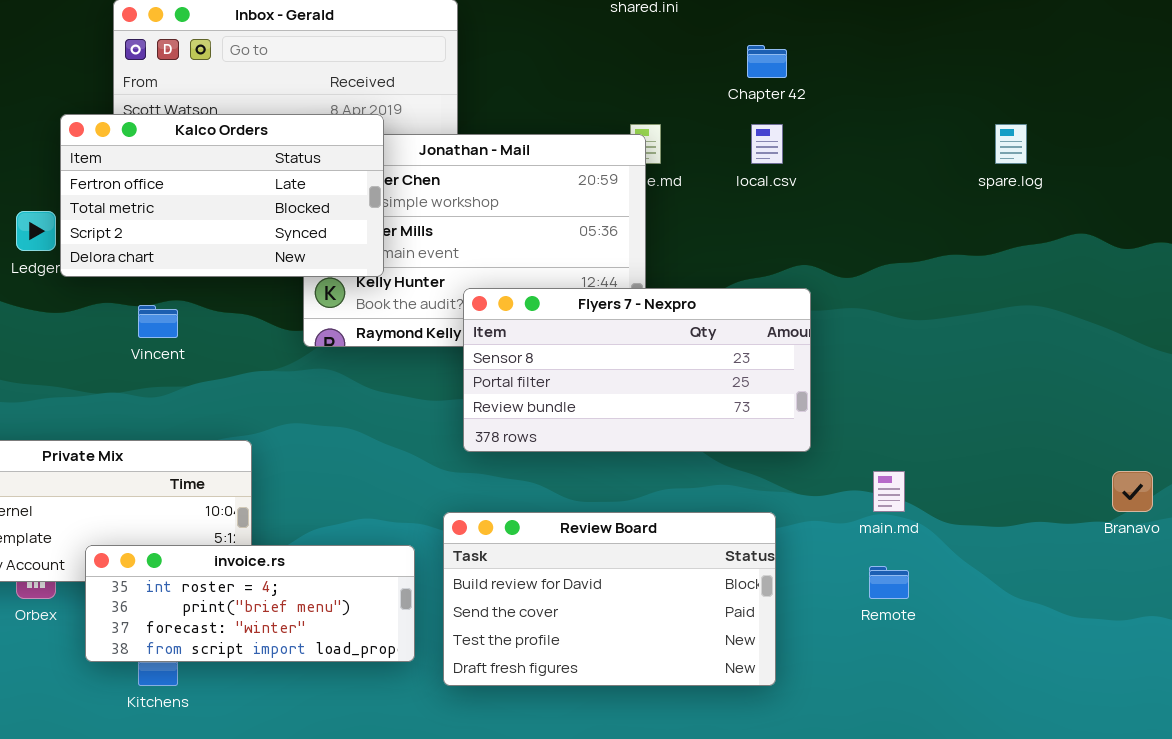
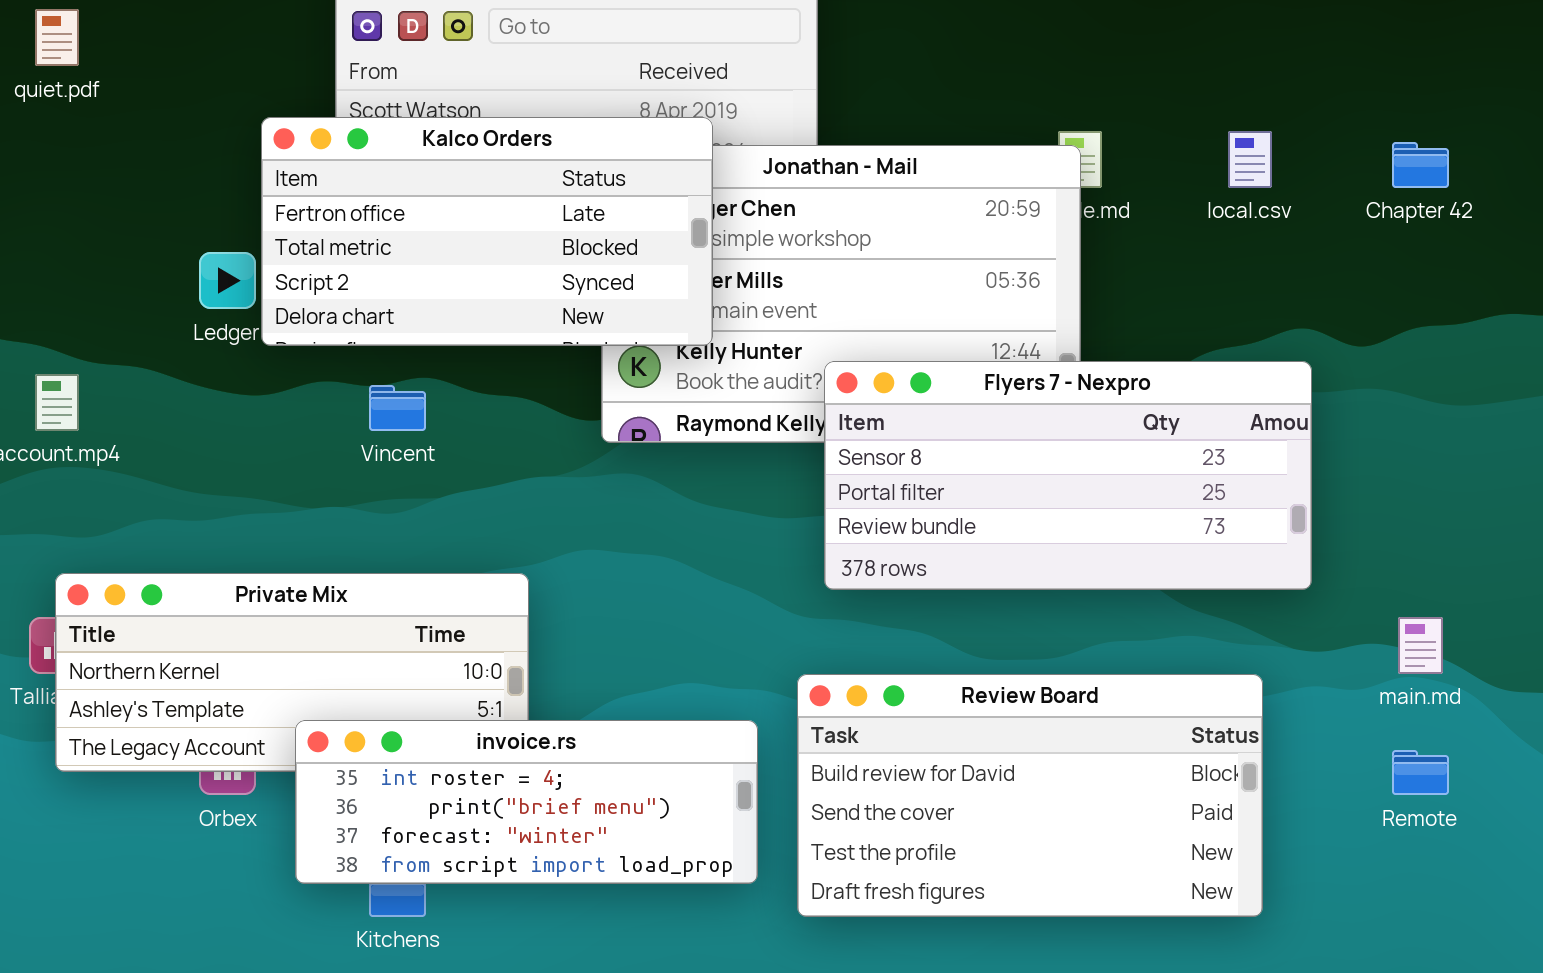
Chapter 42: [747,45,787,78] -> [1392,142,1449,188], moved

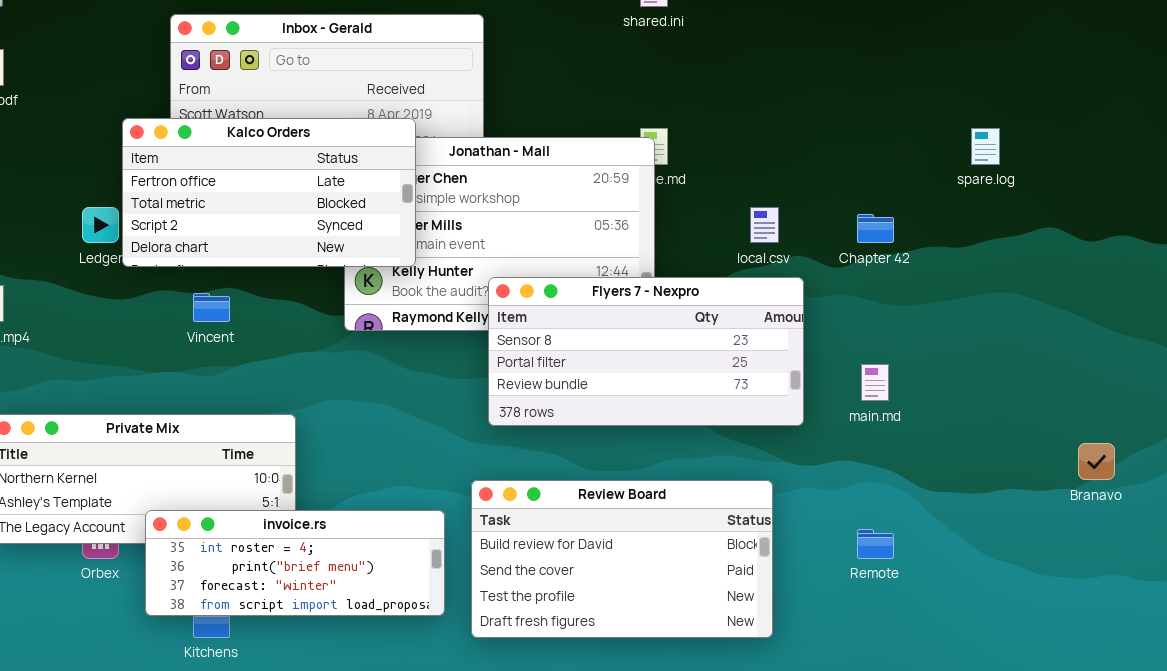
local.csv: [1228,131,1272,188] -> [750,207,779,243], moved
Chapter 42: [1392,142,1449,188] -> [857,214,894,243], moved
main.md: [1398,617,1443,674] -> [861,364,889,401], moved

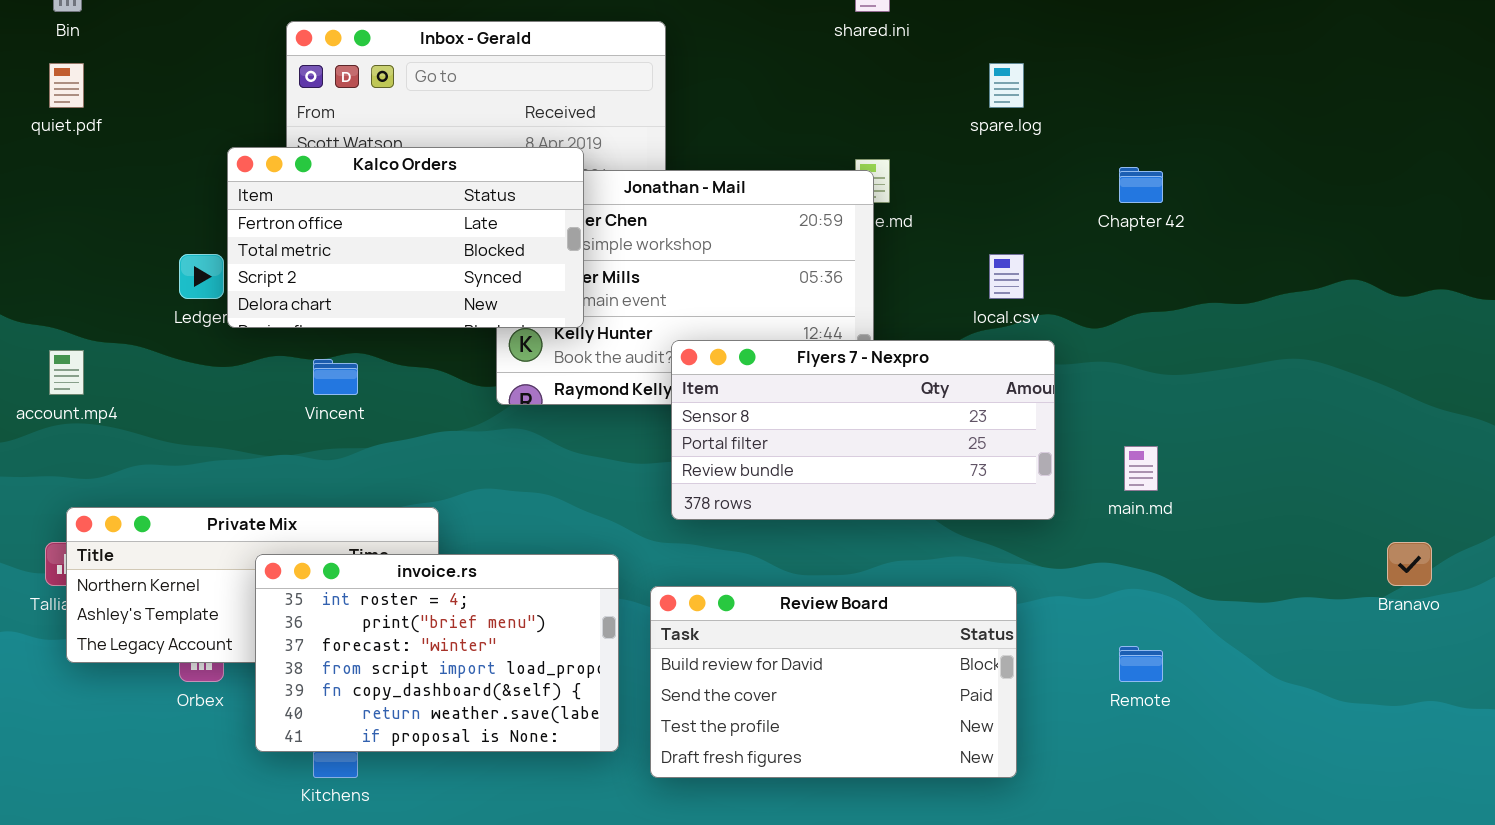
spare.log: [971,128,1000,165] -> [989,63,1024,108], moved
Chapter 42: [857,214,894,243] -> [1119,167,1163,203], moved
invoice.rs: [145,510,445,616] -> [255,554,619,752], resized

